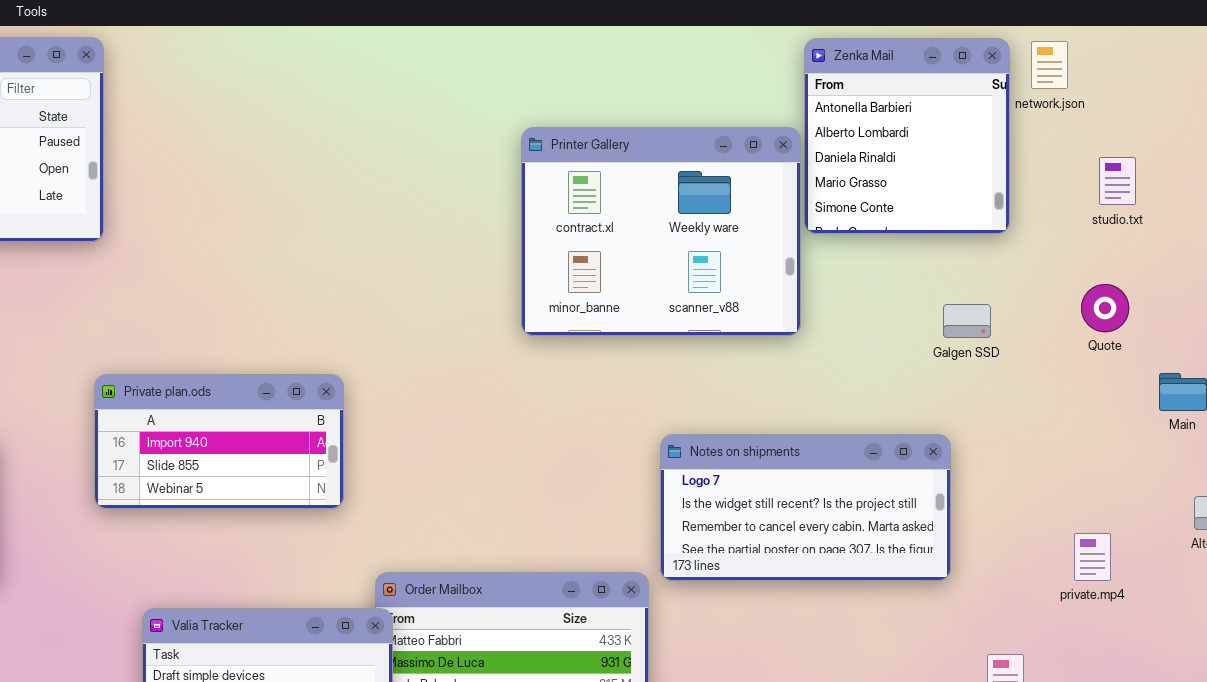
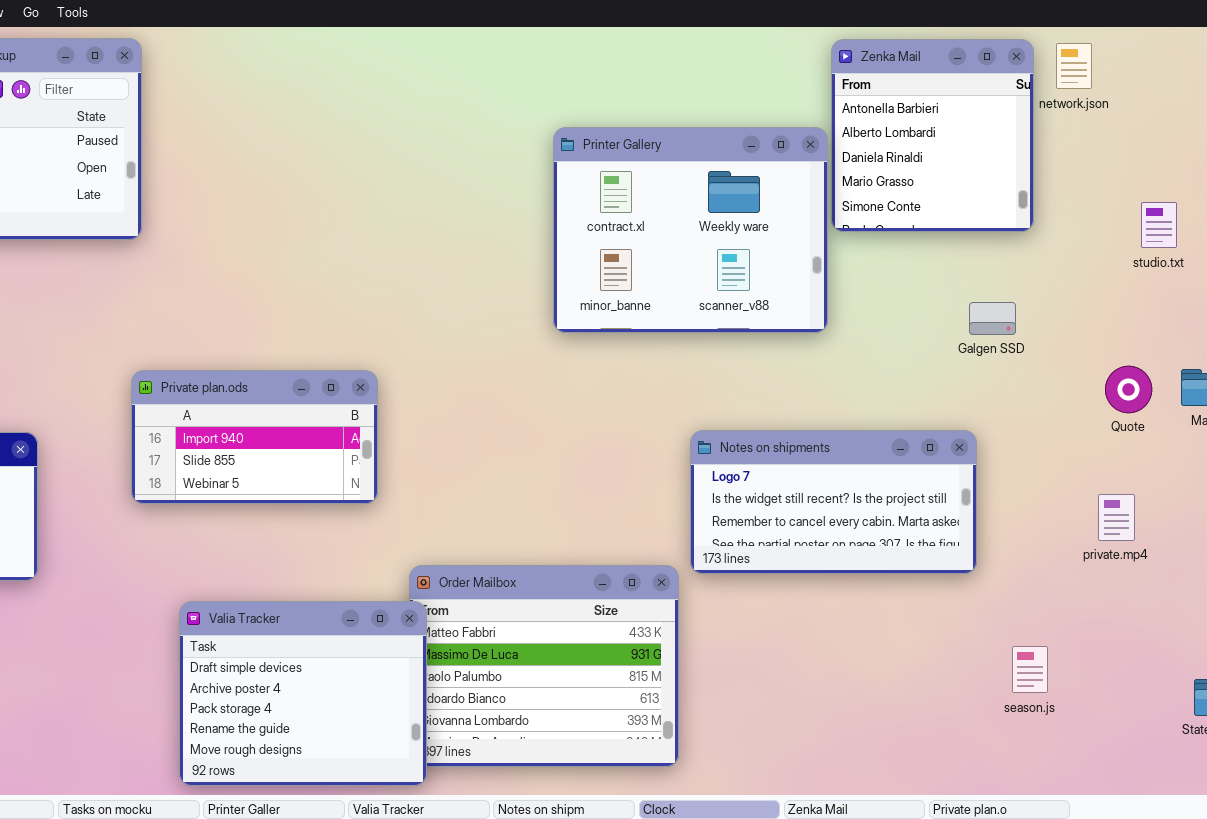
studio.txt: [1099,157,1136,205] -> [1141,202,1177,248], moved
Quote: [1081,284,1129,332] -> [1105,366,1152,413], moved
private.mp4: [1074,533,1111,581] -> [1098,494,1135,541], moved

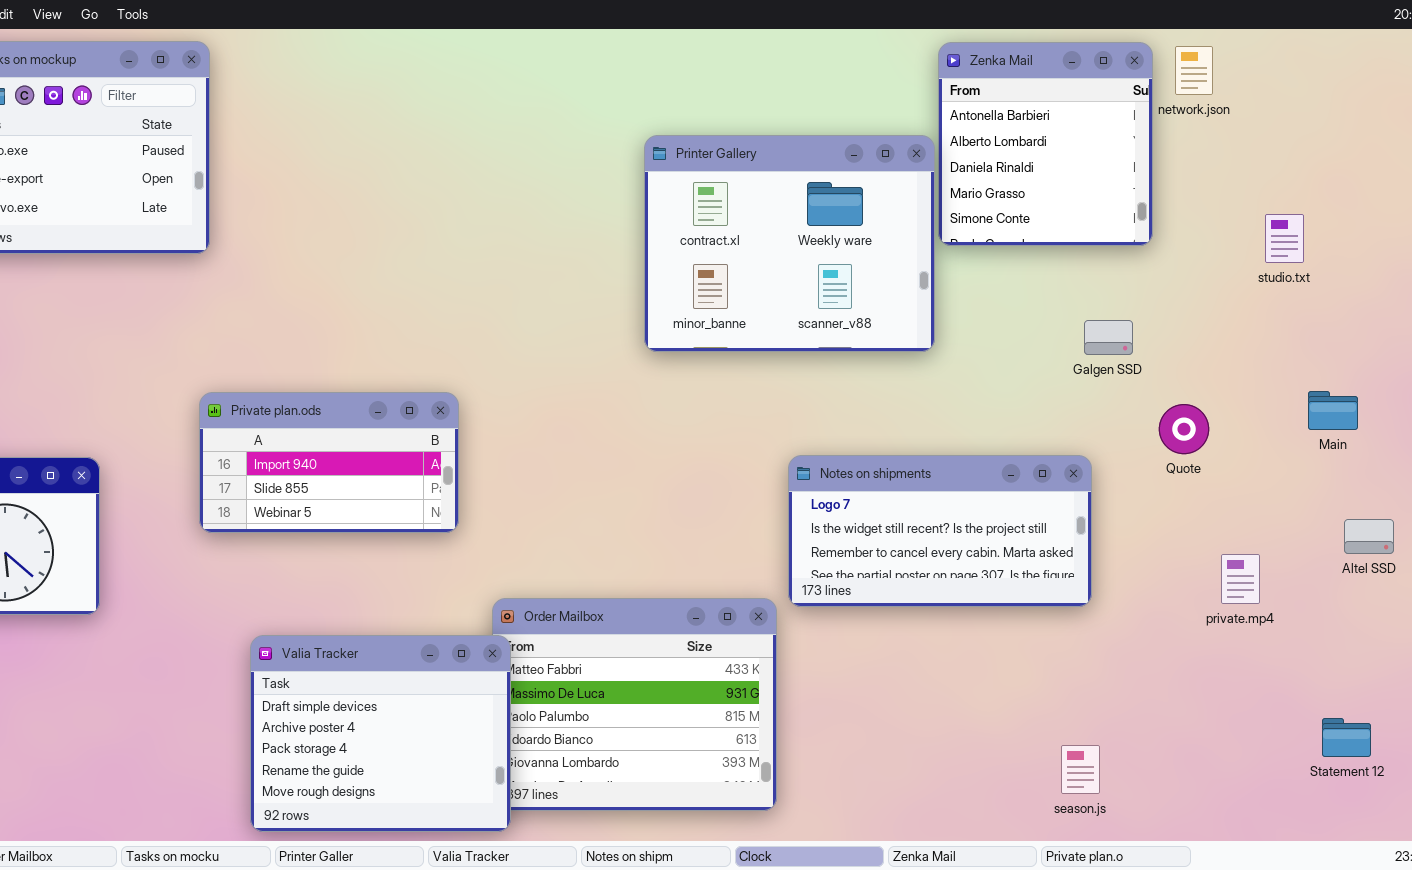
Quote: [1105,366,1152,413] -> [1159,404,1209,454], moved
private.mp4: [1098,494,1135,541] -> [1221,554,1260,604], moved
season.js: [1012,646,1048,693] -> [1061,745,1100,794], moved

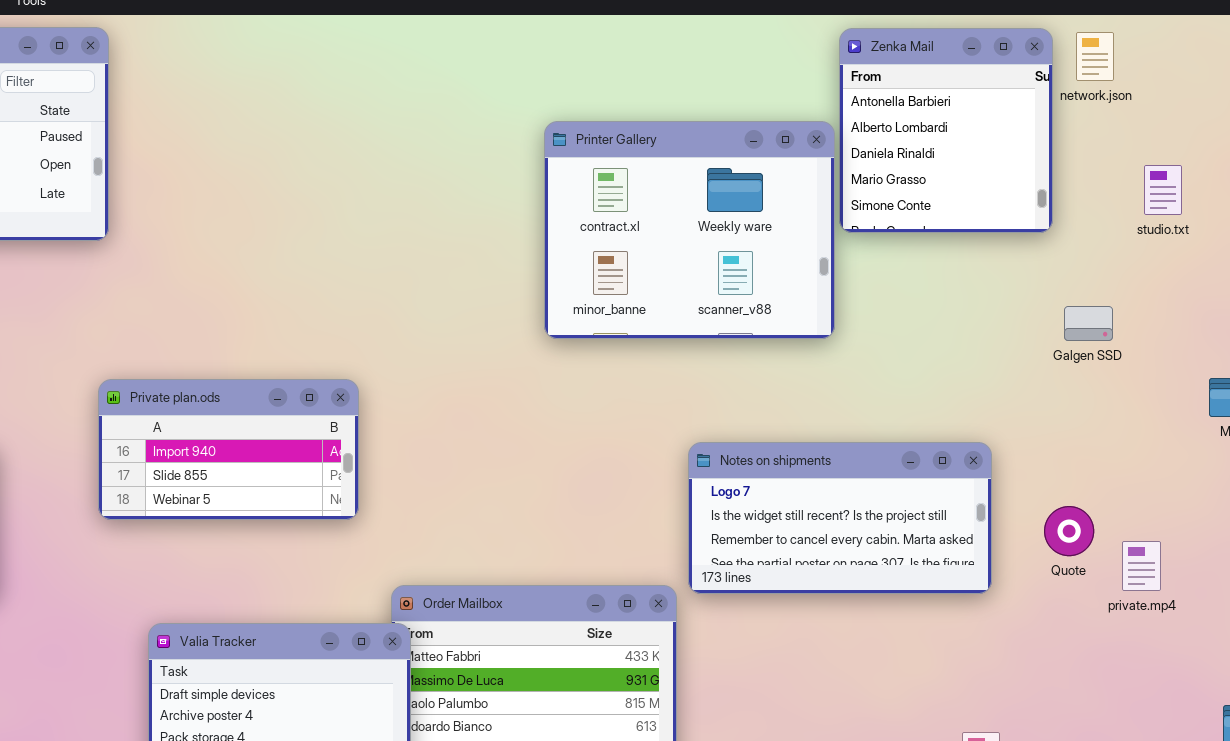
studio.txt: [1265,214,1304,263] -> [1144,165,1182,215], moved
Galgen SSD: [1084,320,1133,355] -> [1064,306,1113,341], moved
Quote: [1159,404,1209,454] -> [1044,506,1094,556], moved

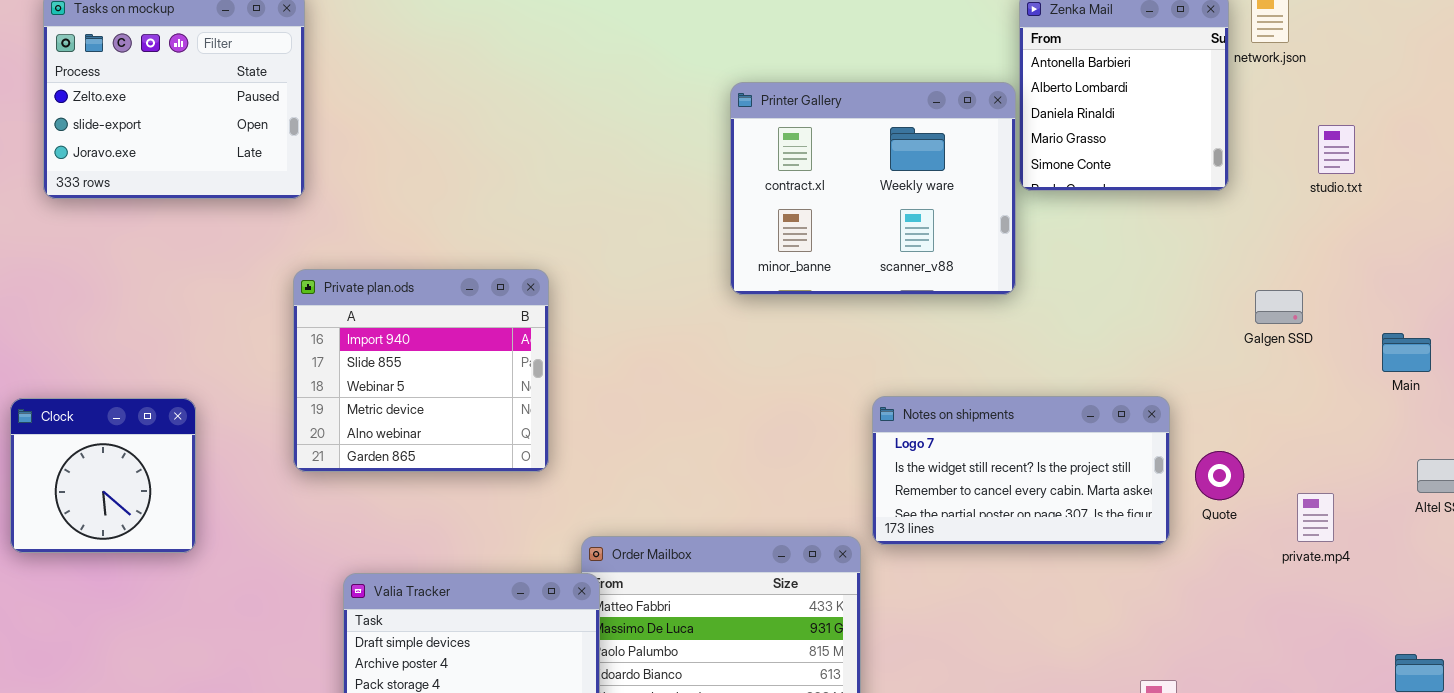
Galgen SSD: [1064,306,1113,341] -> [1255,290,1303,324], moved
Private plan.ods: [98,379,359,520] -> [293,269,549,472], resized
Quote: [1044,506,1094,556] -> [1195,451,1244,500], moved

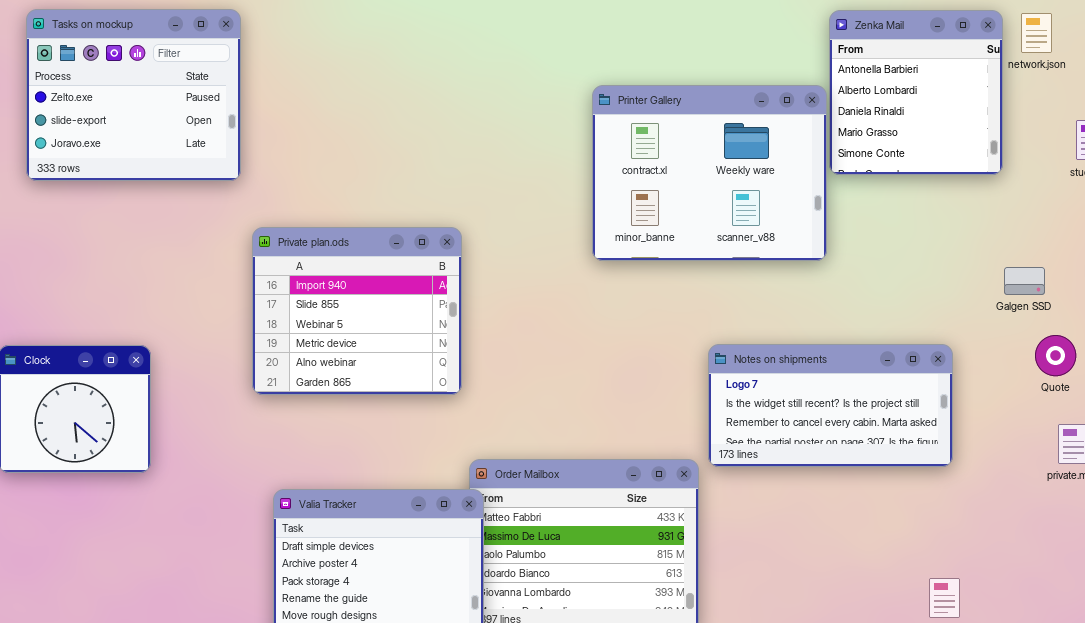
Private plan.ods: [293,269,549,472] -> [252,227,462,395], moved
Galgen SSD: [1255,290,1303,324] -> [1004,267,1045,295], moved
Quote: [1195,451,1244,500] -> [1035,335,1076,376], moved

